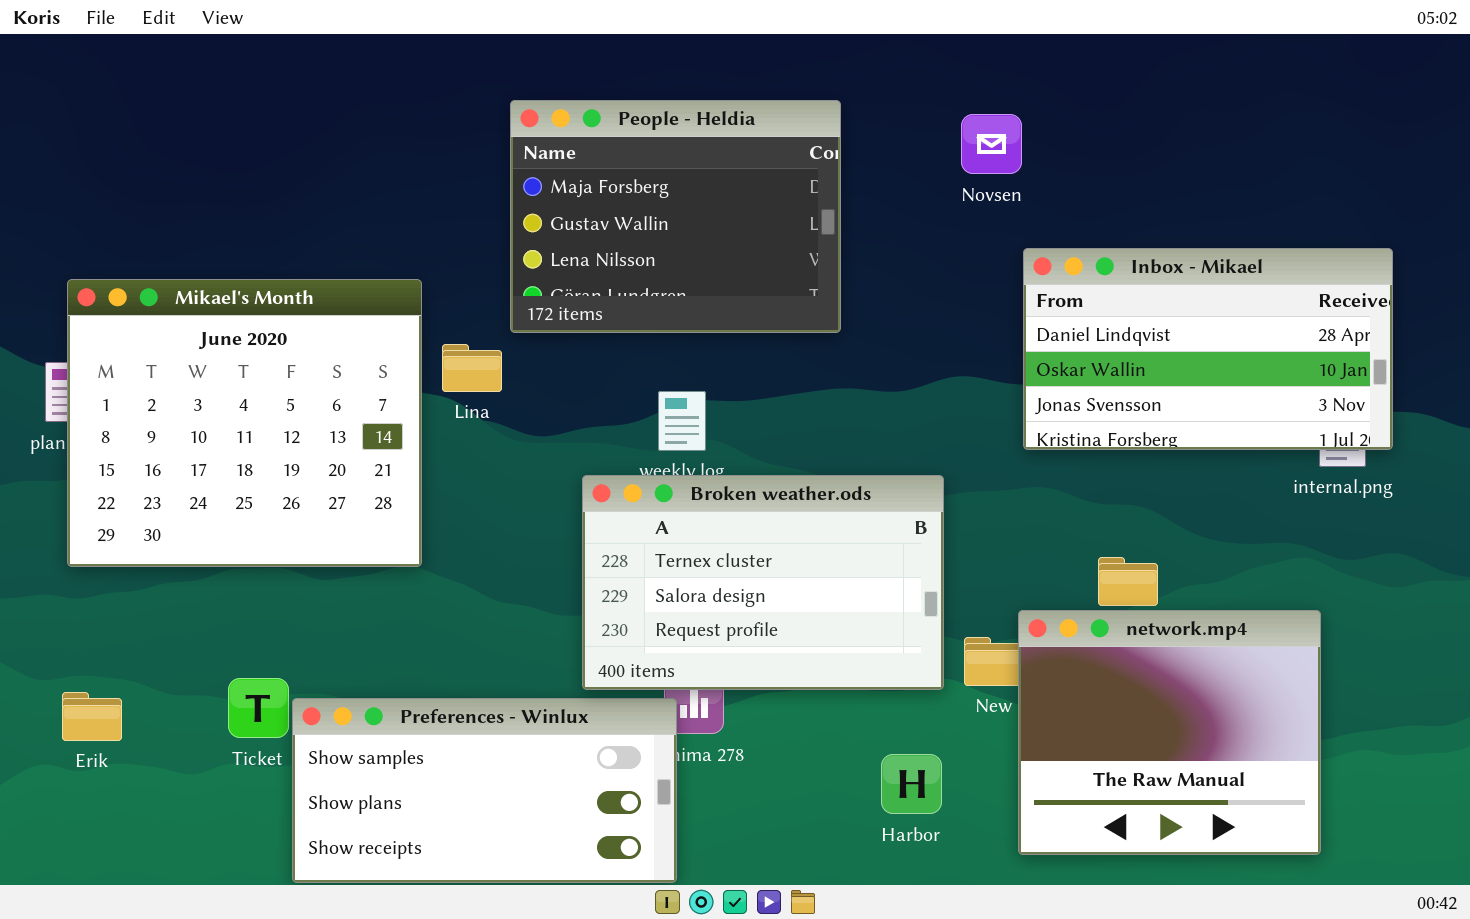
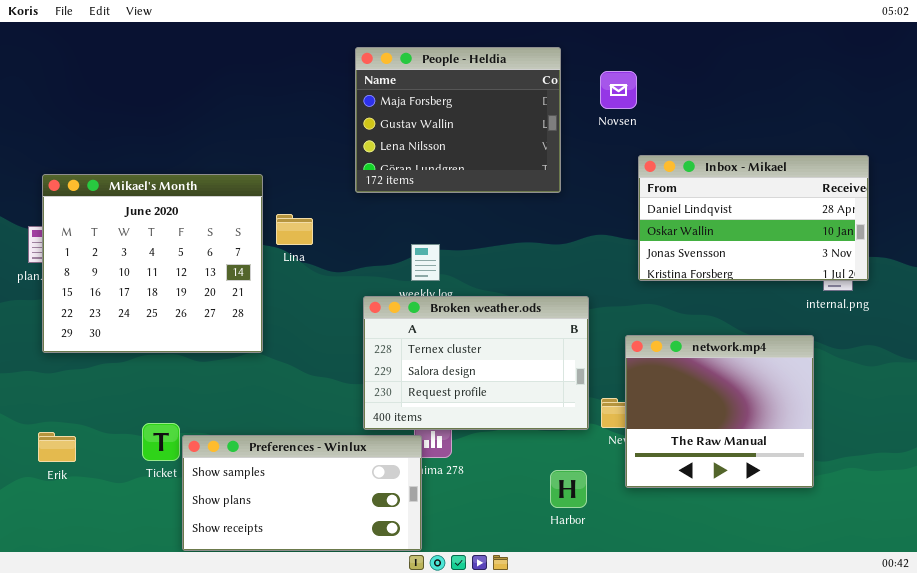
People - Heldia: [510,100,841,333] -> [355,47,561,193], moved
network.mp4: [1018,610,1321,855] -> [625,335,814,488], moved

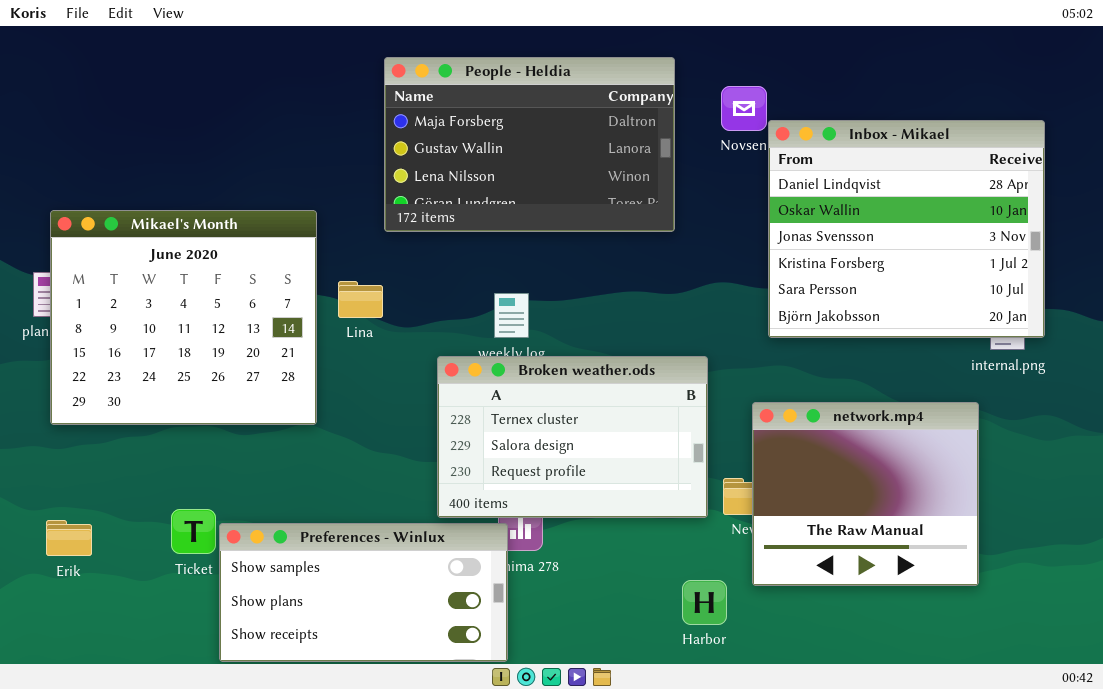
People - Heldia: [355,47,561,193] -> [384,57,675,232], resized
Inbox - Mikael: [638,155,869,281] -> [768,120,1045,338], resized
Lina: [276,214,313,245] -> [338,281,383,318], moved
Harbor: [550,470,587,508] -> [682,580,727,625], moved

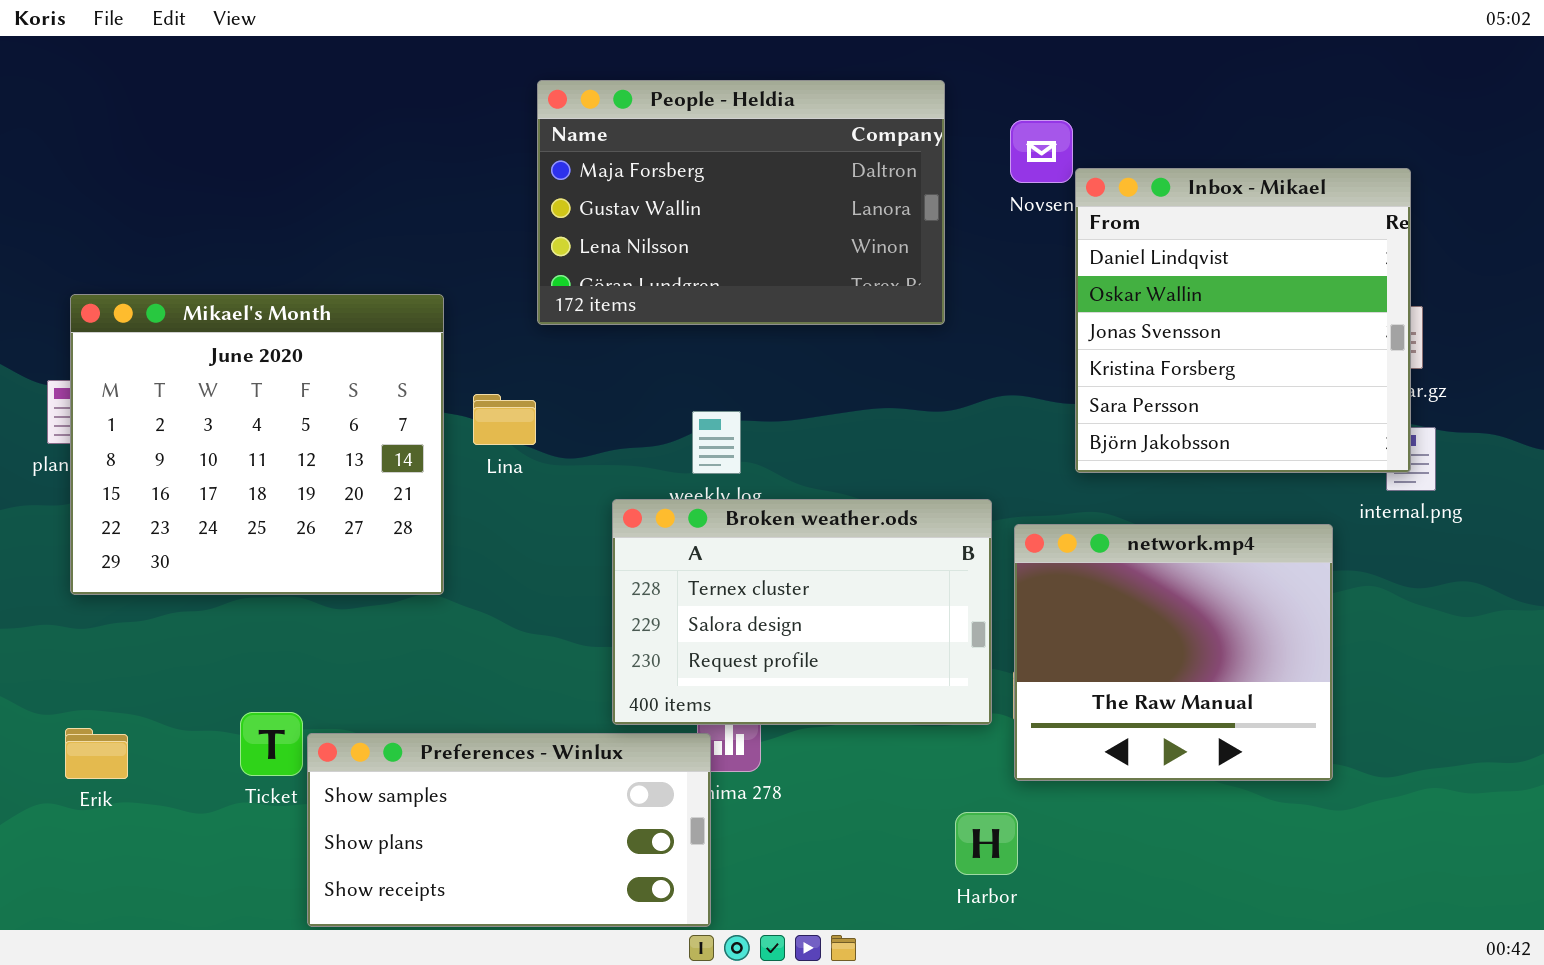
Inbox - Mikael: [768,120,1045,338] -> [1075,168,1411,473], resized
network.mp4: [752,402,979,586] -> [1014,524,1333,781], moved

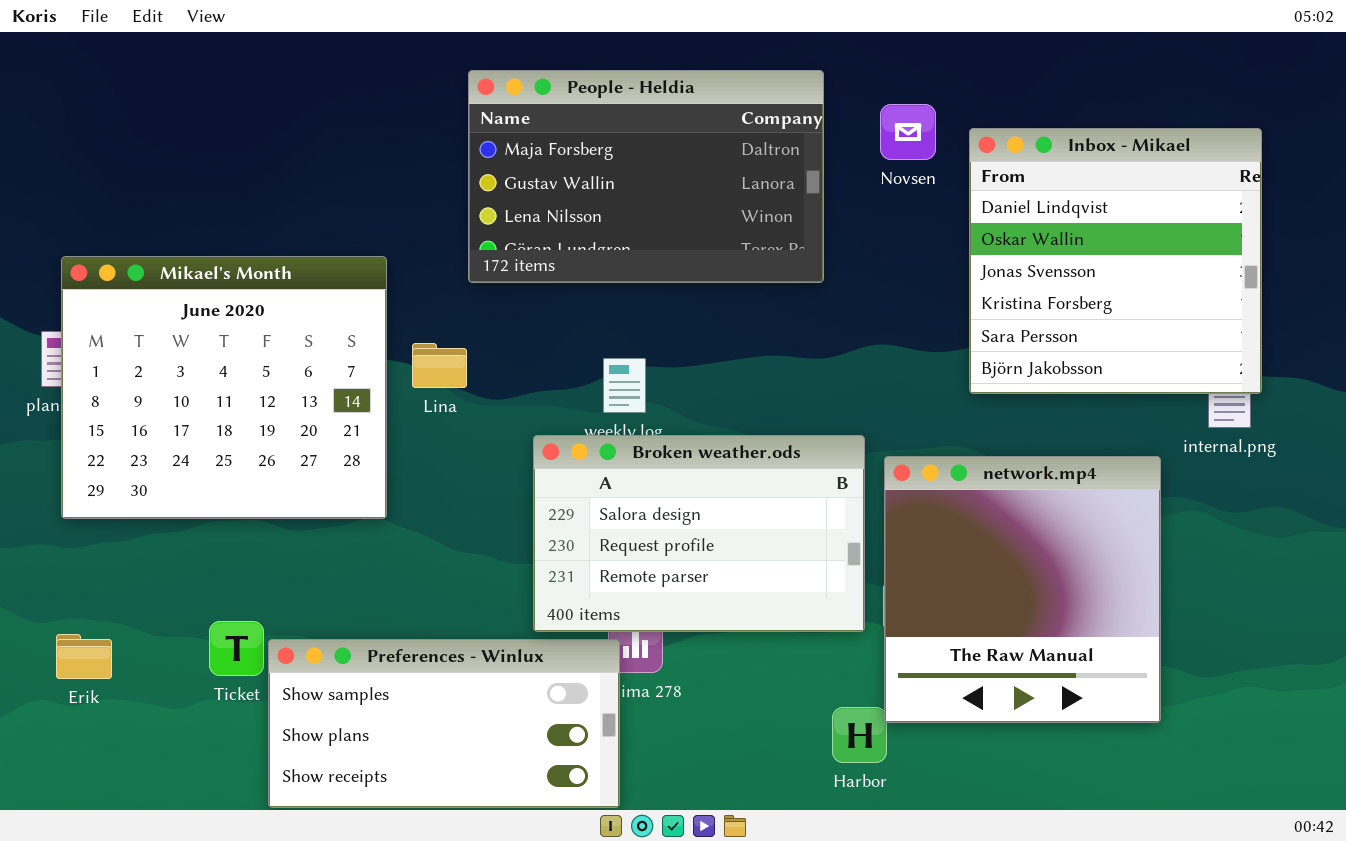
Inbox - Mikael: [1075,168,1411,473] -> [969,128,1262,394], moved
Broken weather.ods: [612,499,992,725] -> [533,435,865,632], scrolled down 1 row
network.mp4: [1014,524,1333,781] -> [884,456,1161,723], resized

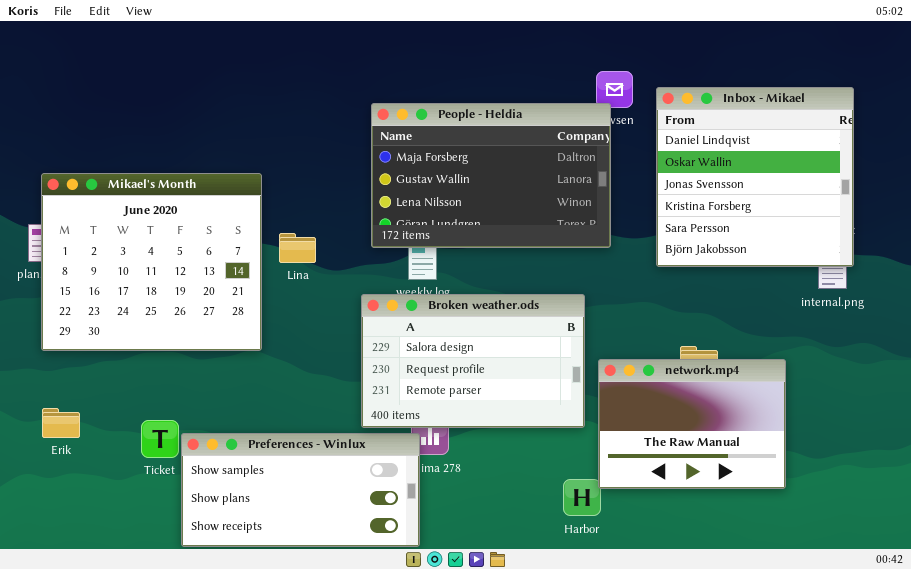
People - Heldia: [468,70,824,283] -> [371,103,611,248], moved
network.mp4: [884,456,1161,723] -> [598,359,786,489], resized
Erik: [56,634,112,679] -> [42,408,80,438], moved

